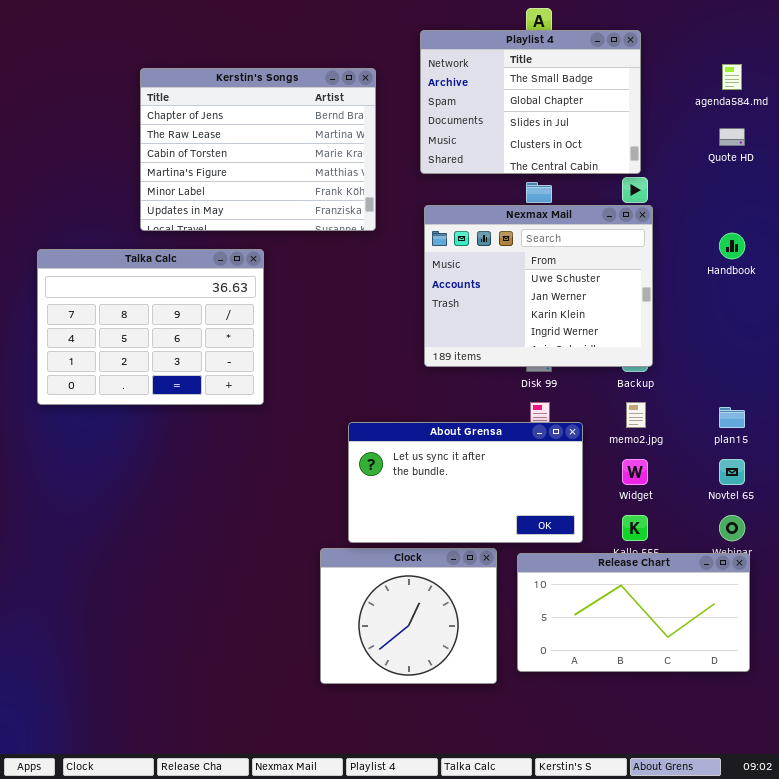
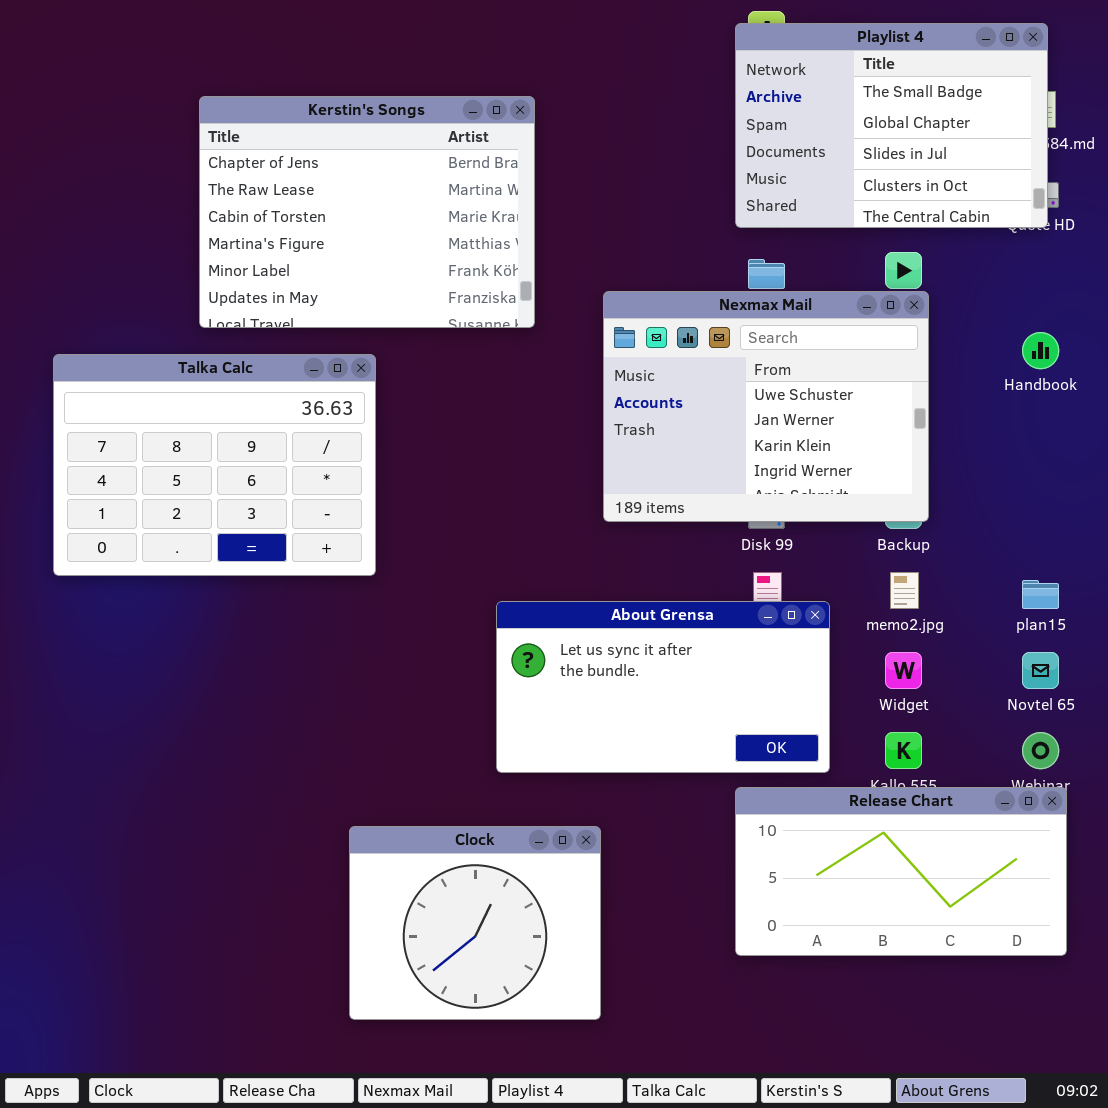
Playlist 4: [420,30,641,174] -> [735,23,1048,228], moved
Clock: [320,548,497,684] -> [349,826,601,1020], moved

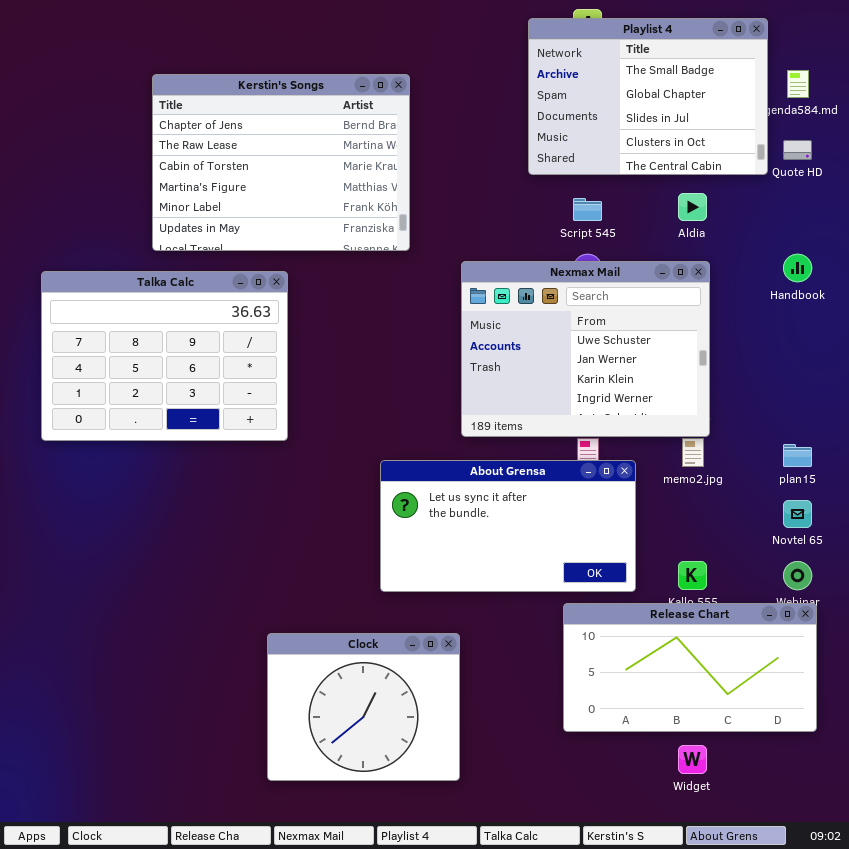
Playlist 4: [735,23,1048,228] -> [528,18,768,175], moved
Nexmax Mail: [603,291,929,522] -> [461,261,710,437], moved
Widget: [885,652,922,689] -> [678,745,707,774], moved

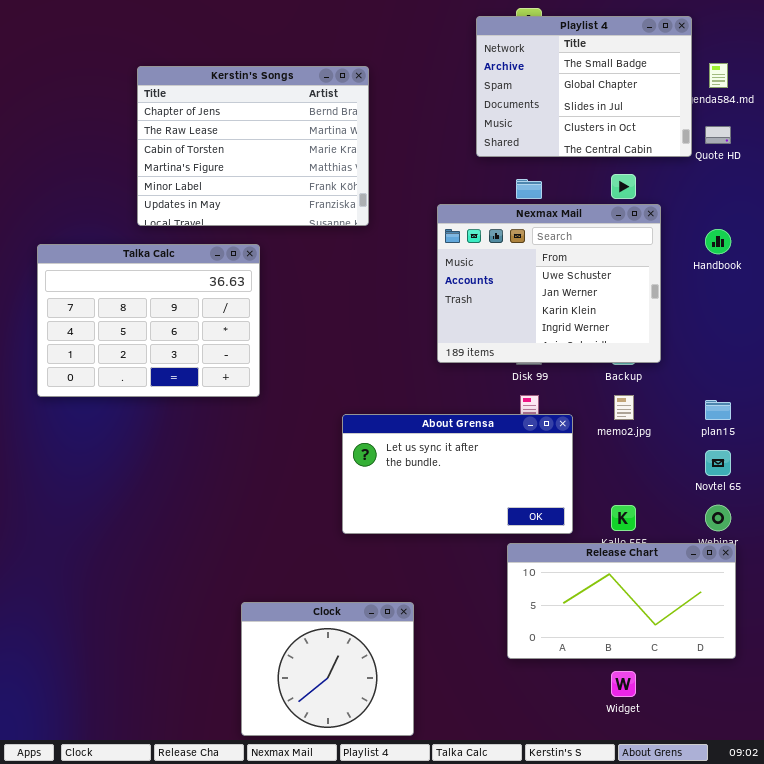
Nexmax Mail: [461,261,710,437] -> [437,204,661,363], moved
Clock: [267,633,460,781] -> [241,602,414,736], moved

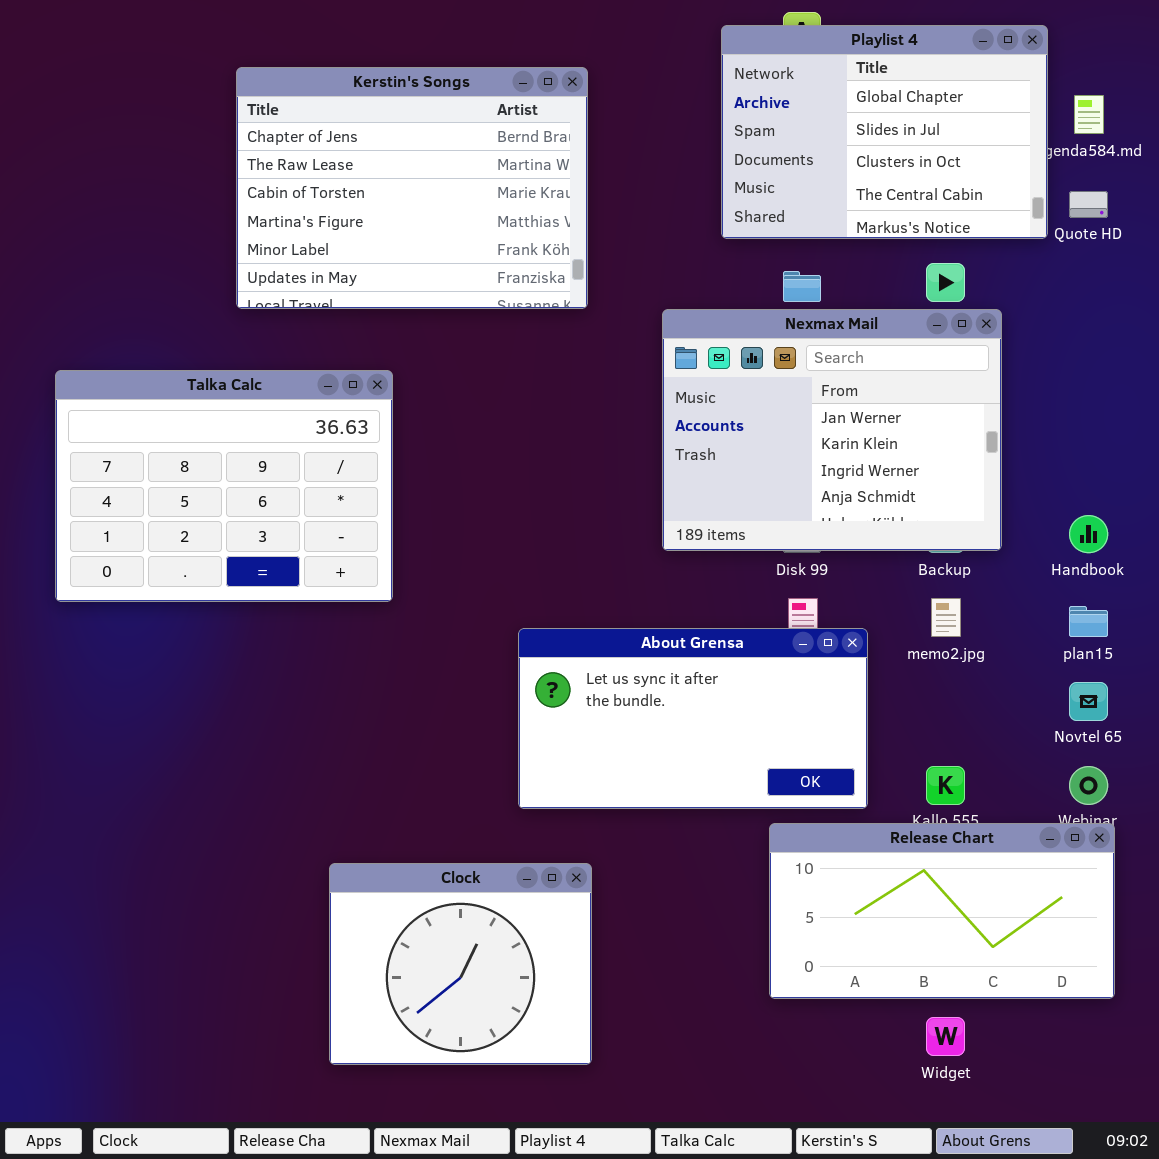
Playlist 4: [476,16,692,157] -> [721,25,1048,239], scrolled down 1 row
Kerstin's Songs: [137,66,369,226] -> [236,67,588,309], moved
Nexmax Mail: [437,204,661,363] -> [662,309,1002,551], scrolled down 1 row
Handbook: [705,229,731,254] -> [1069,515,1108,553], moved
Clock: [241,602,414,736] -> [329,863,592,1065], moved

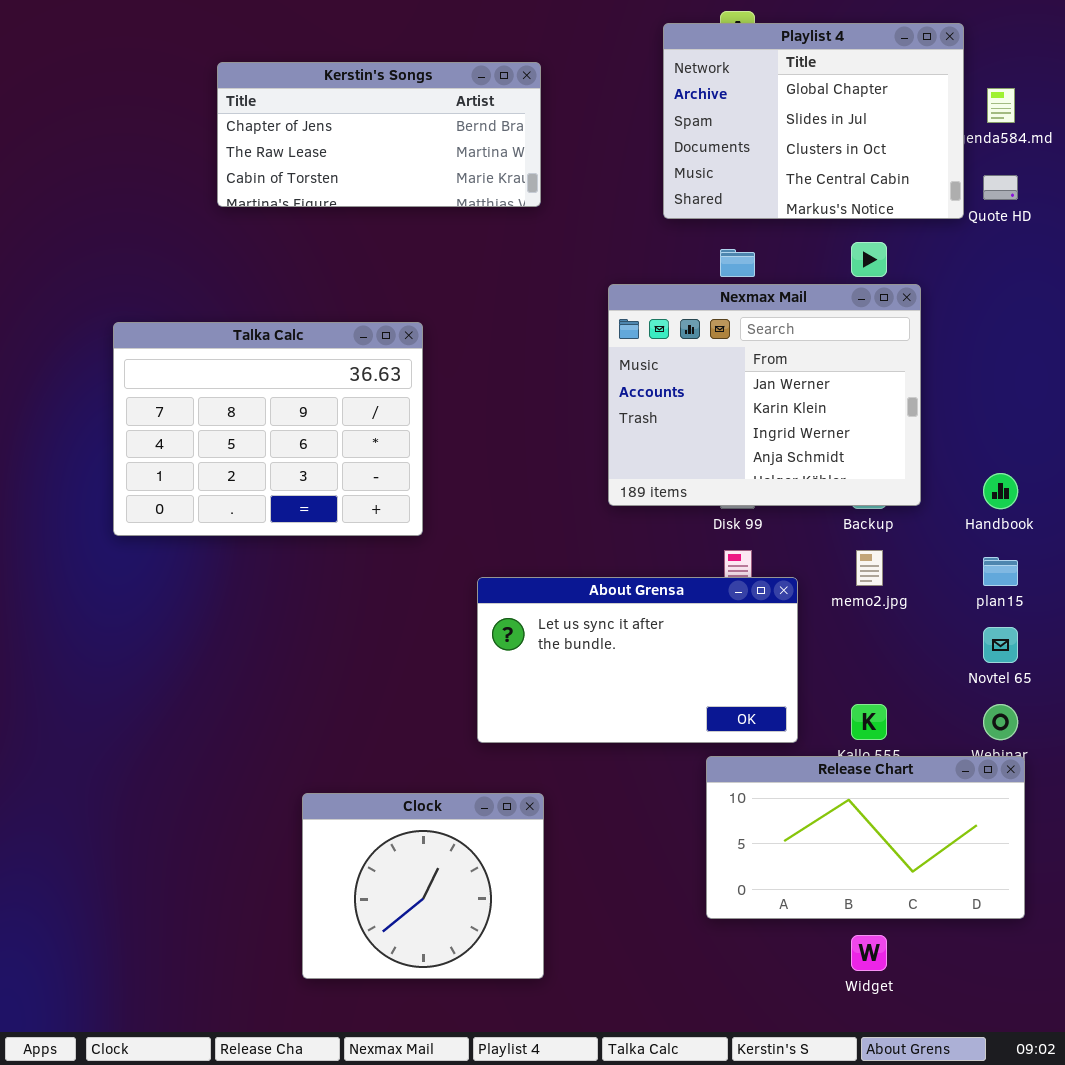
Kerstin's Songs: [236,67,588,309] -> [217,62,541,207], resized
Talka Calc: [55,370,393,602] -> [113,322,423,536], moved

